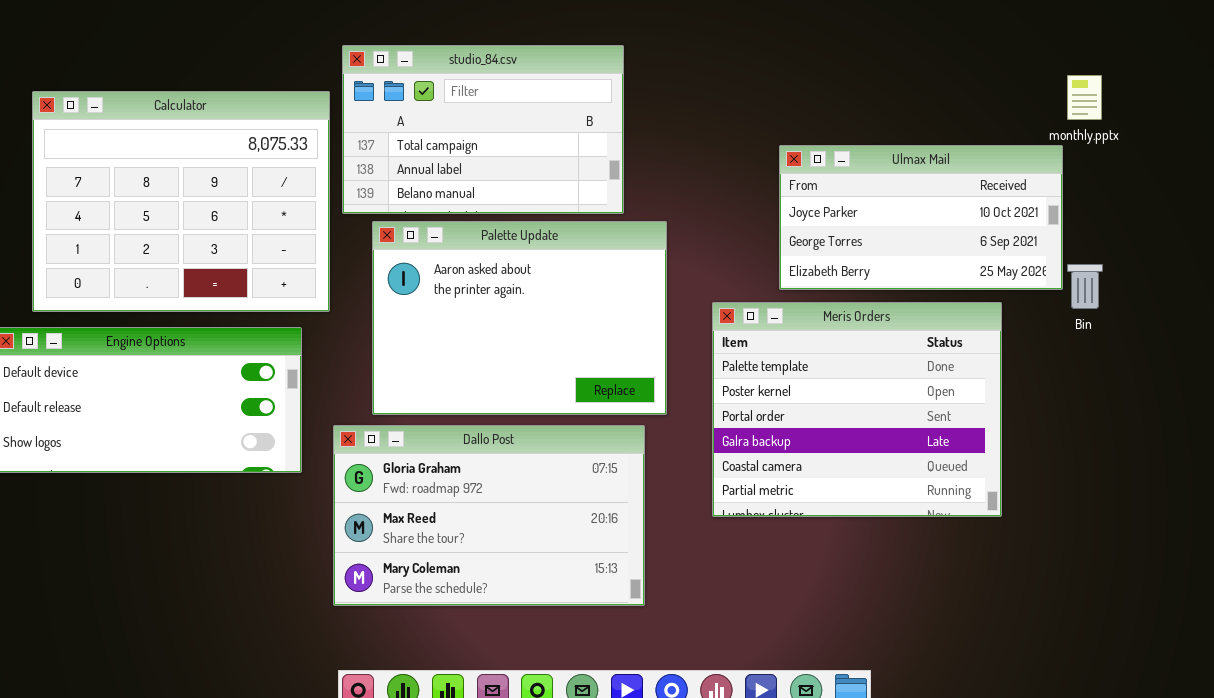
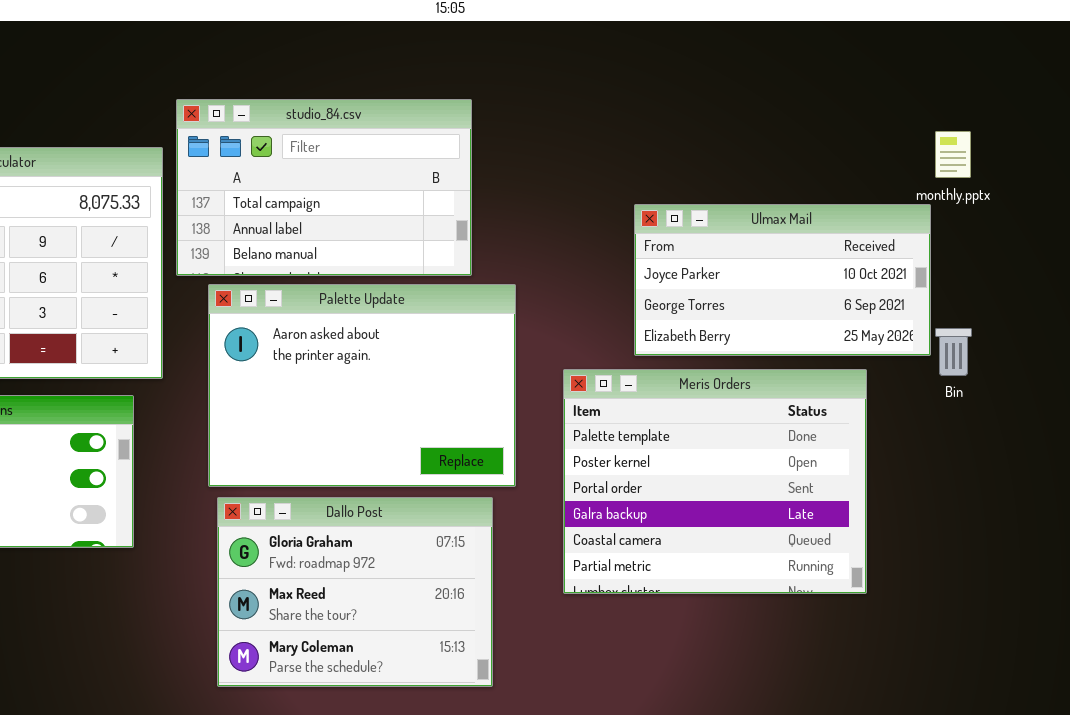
Dallo Post: [333,425,645,606] -> [217,497,493,687], resized

